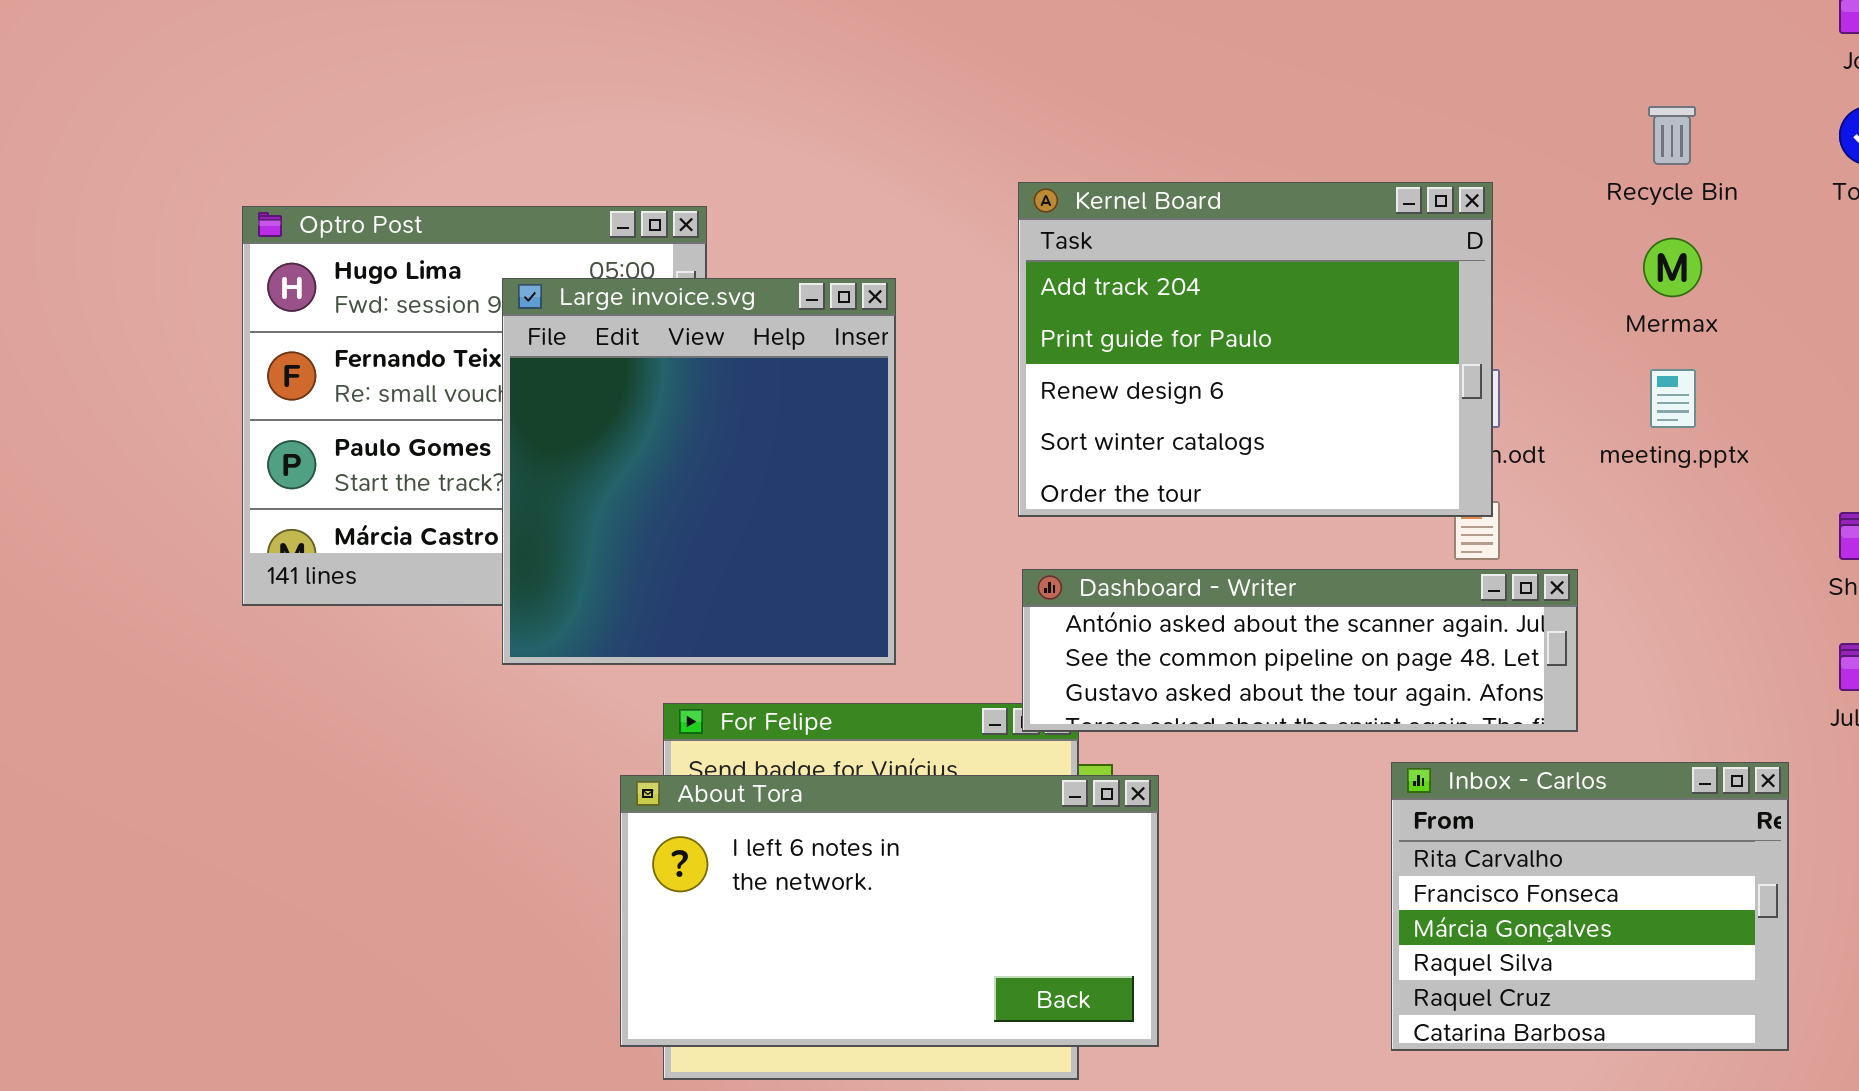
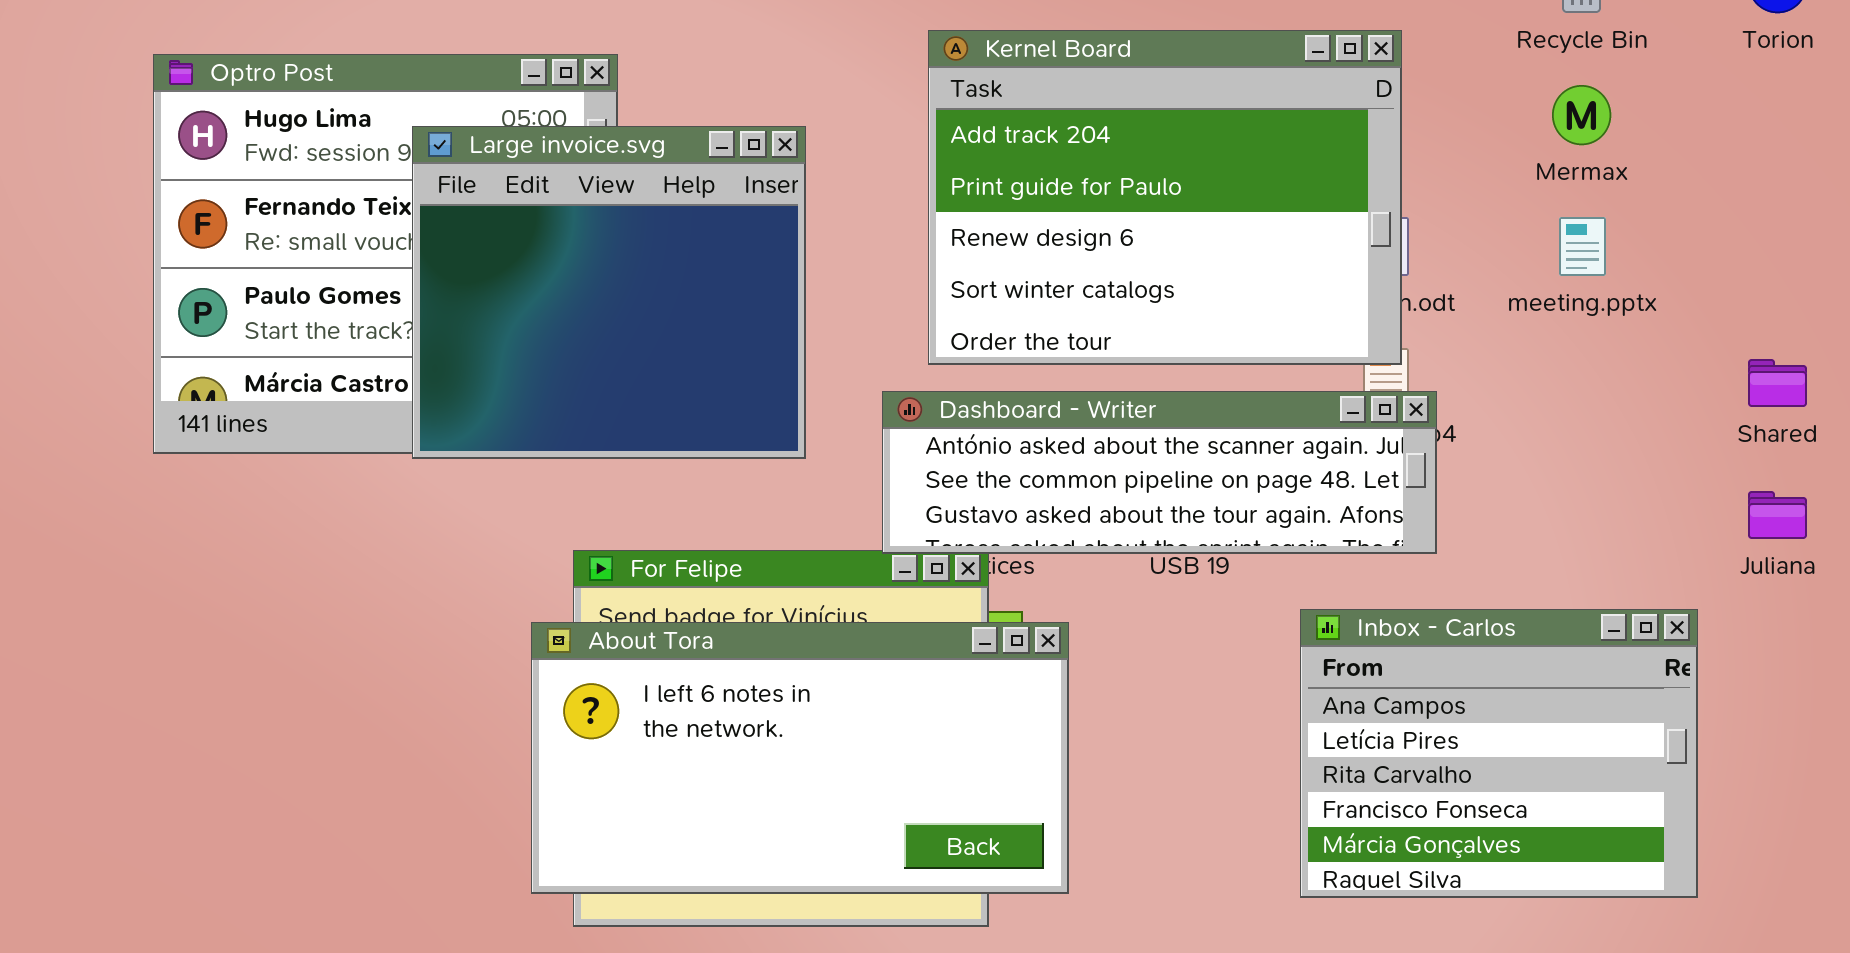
Large invoice.svg: [502,278,896,665] -> [412,126,806,459], resized
Dashboard - Writer: [1022,569,1578,732] -> [882,391,1437,554], moved
Inbox - Carlos: [1391,762,1789,1051] -> [1300,609,1698,898], scrolled up 2 rows

